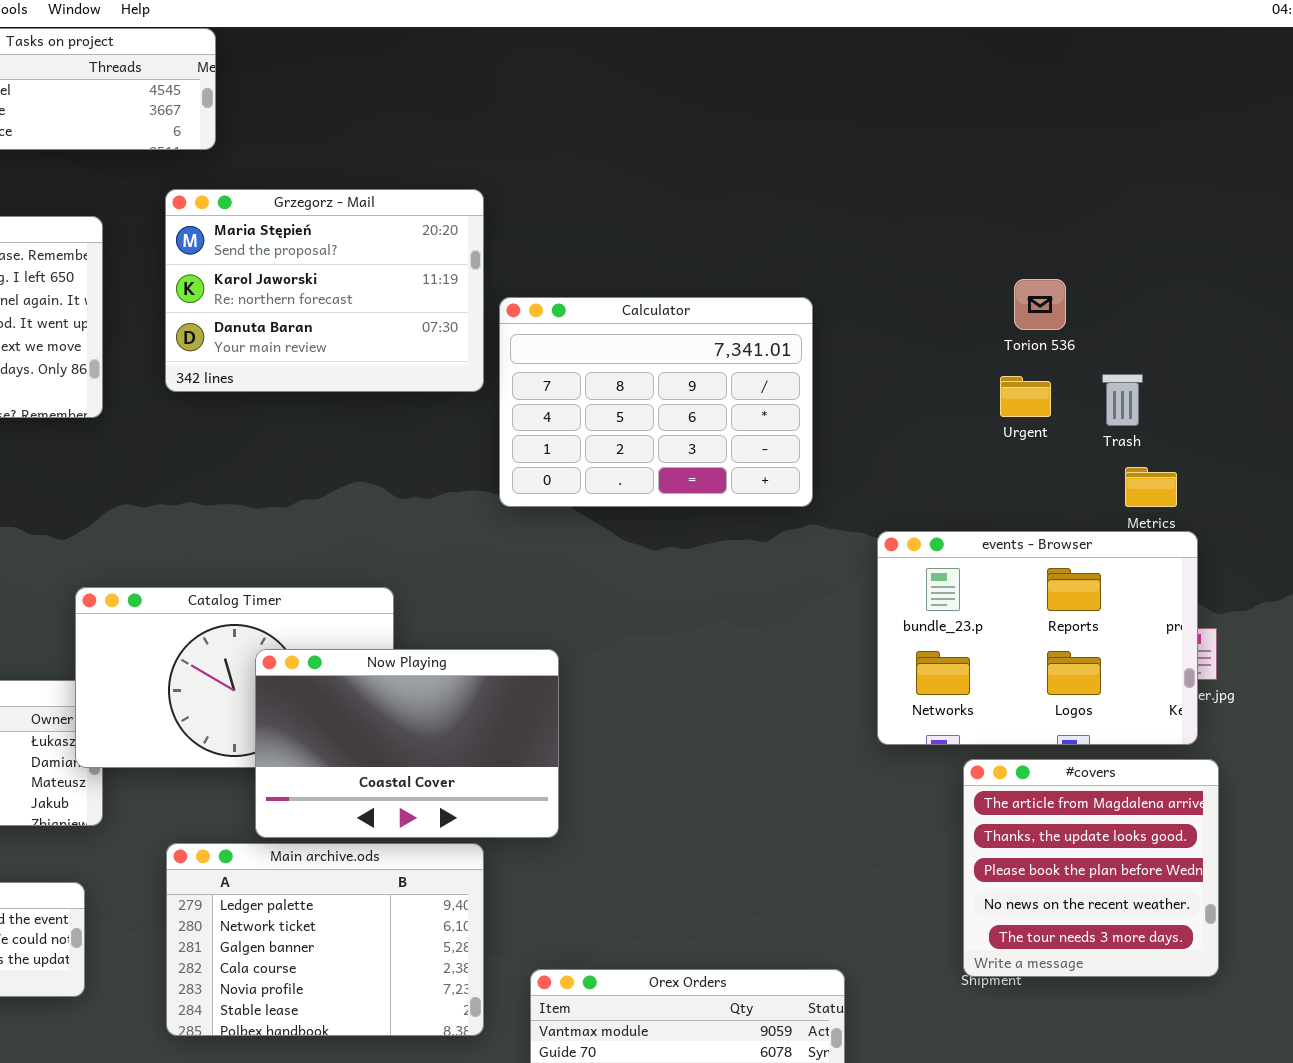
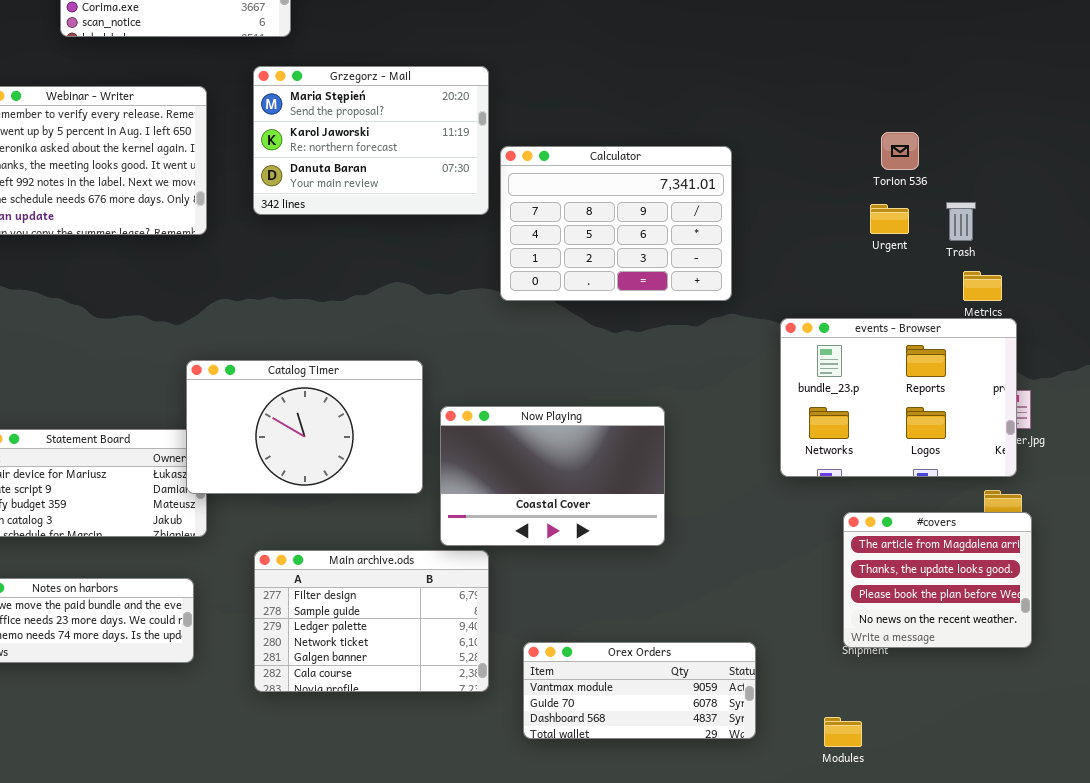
Now Playing: [255,649,559,838] -> [440,406,665,546], moved
#covers: [963,759,1219,977] -> [843,512,1032,648], resized
Main archive.ods: [166,843,484,1036] -> [254,550,489,692], scrolled up 2 rows

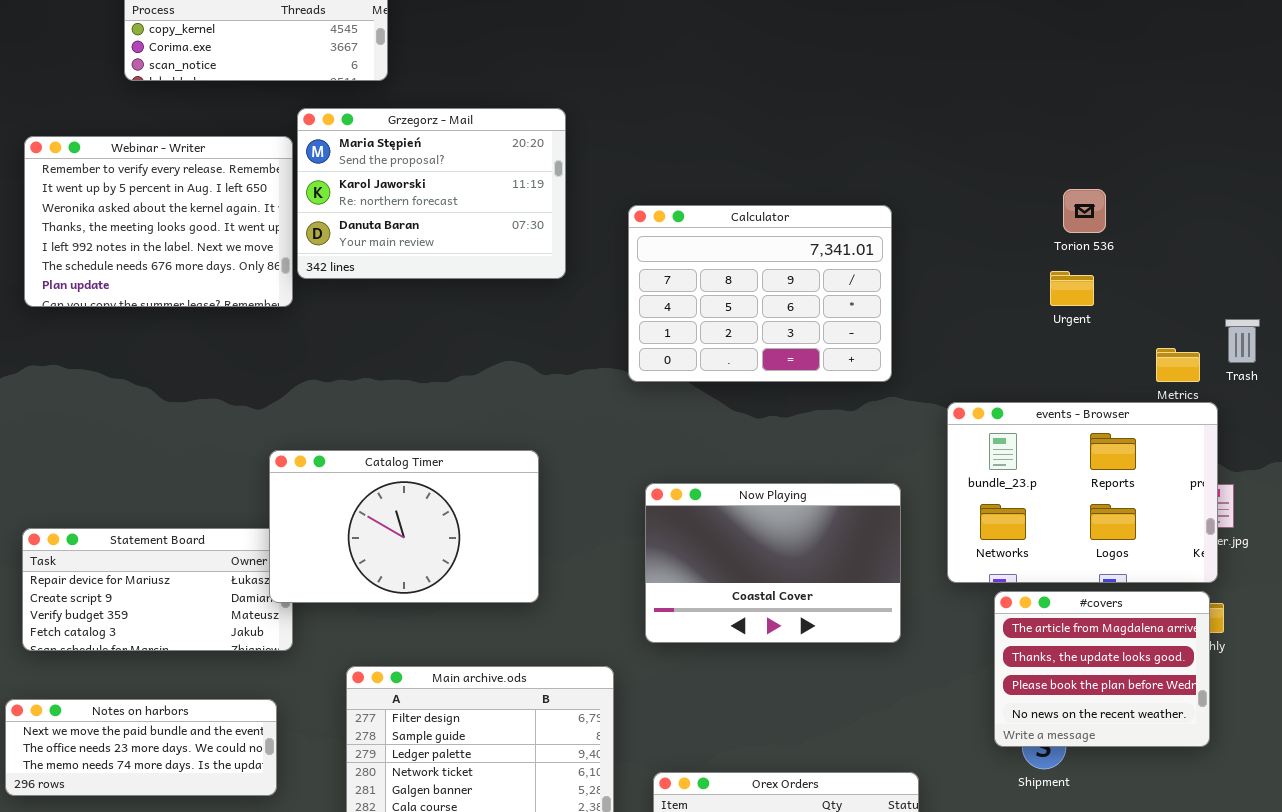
Grzegorz - Mail: [253,66,489,215] -> [297,108,566,279], moved
Trash: [946,202,976,241] -> [1225,319,1260,363], moved
Now Playing: [440,406,665,546] -> [645,483,901,643], moved
#covers: [843,512,1032,648] -> [994,591,1210,747], moved

